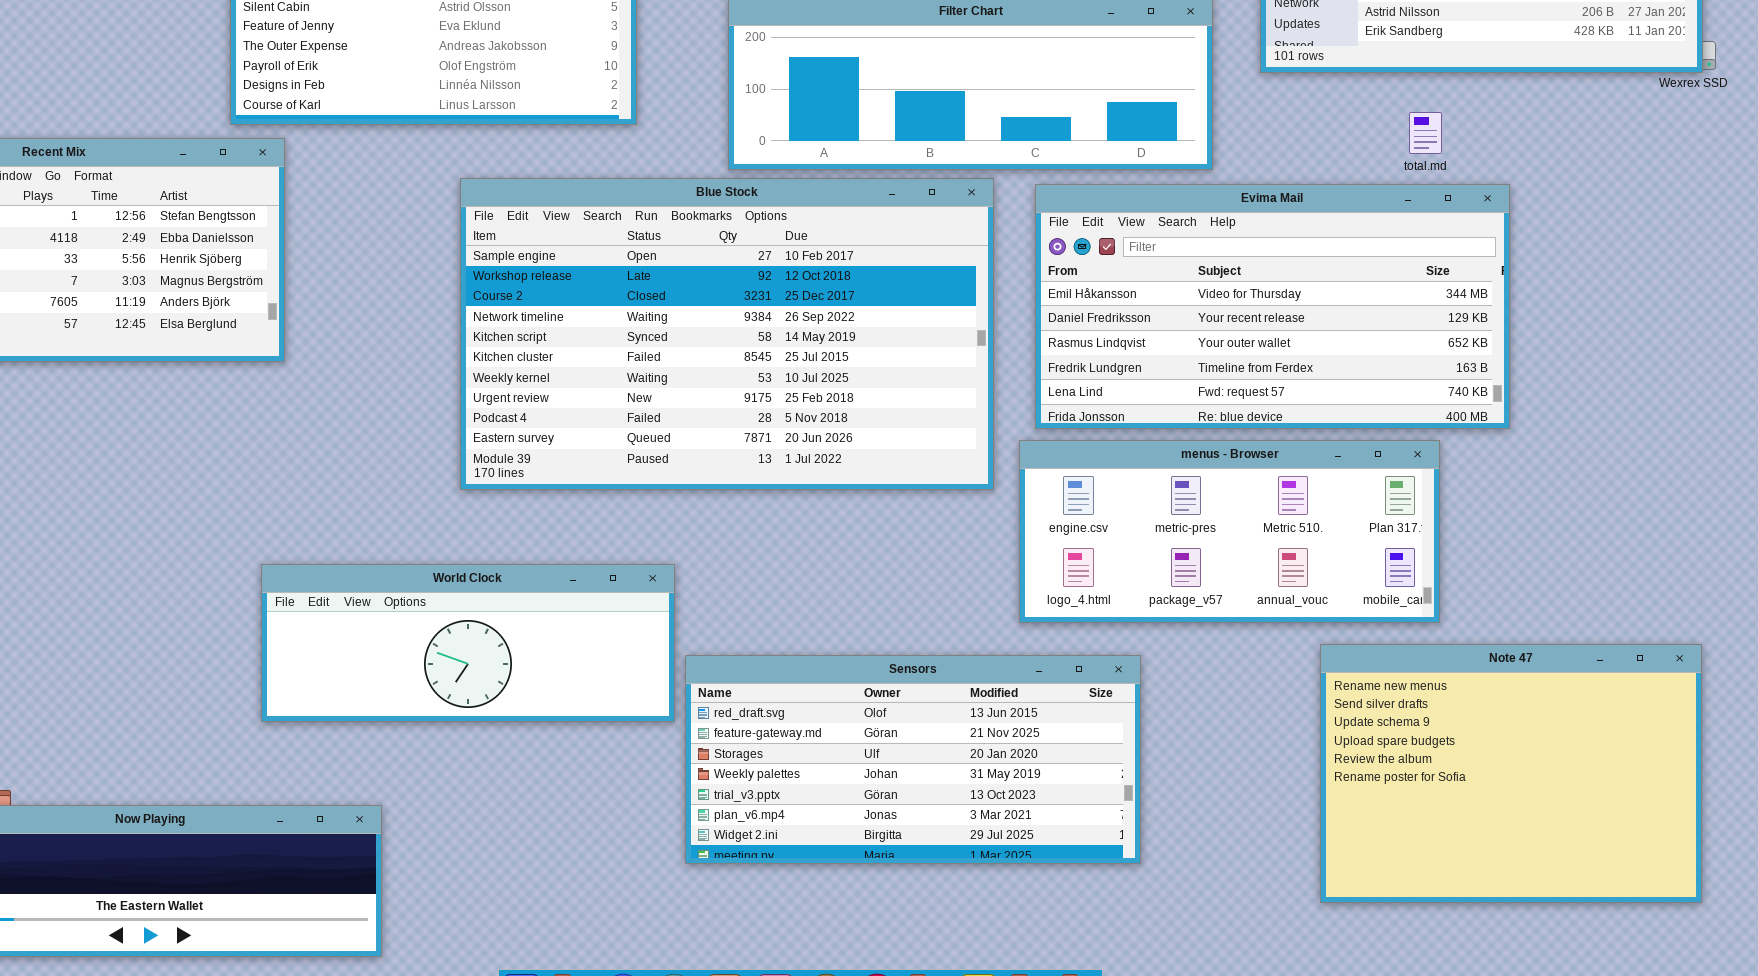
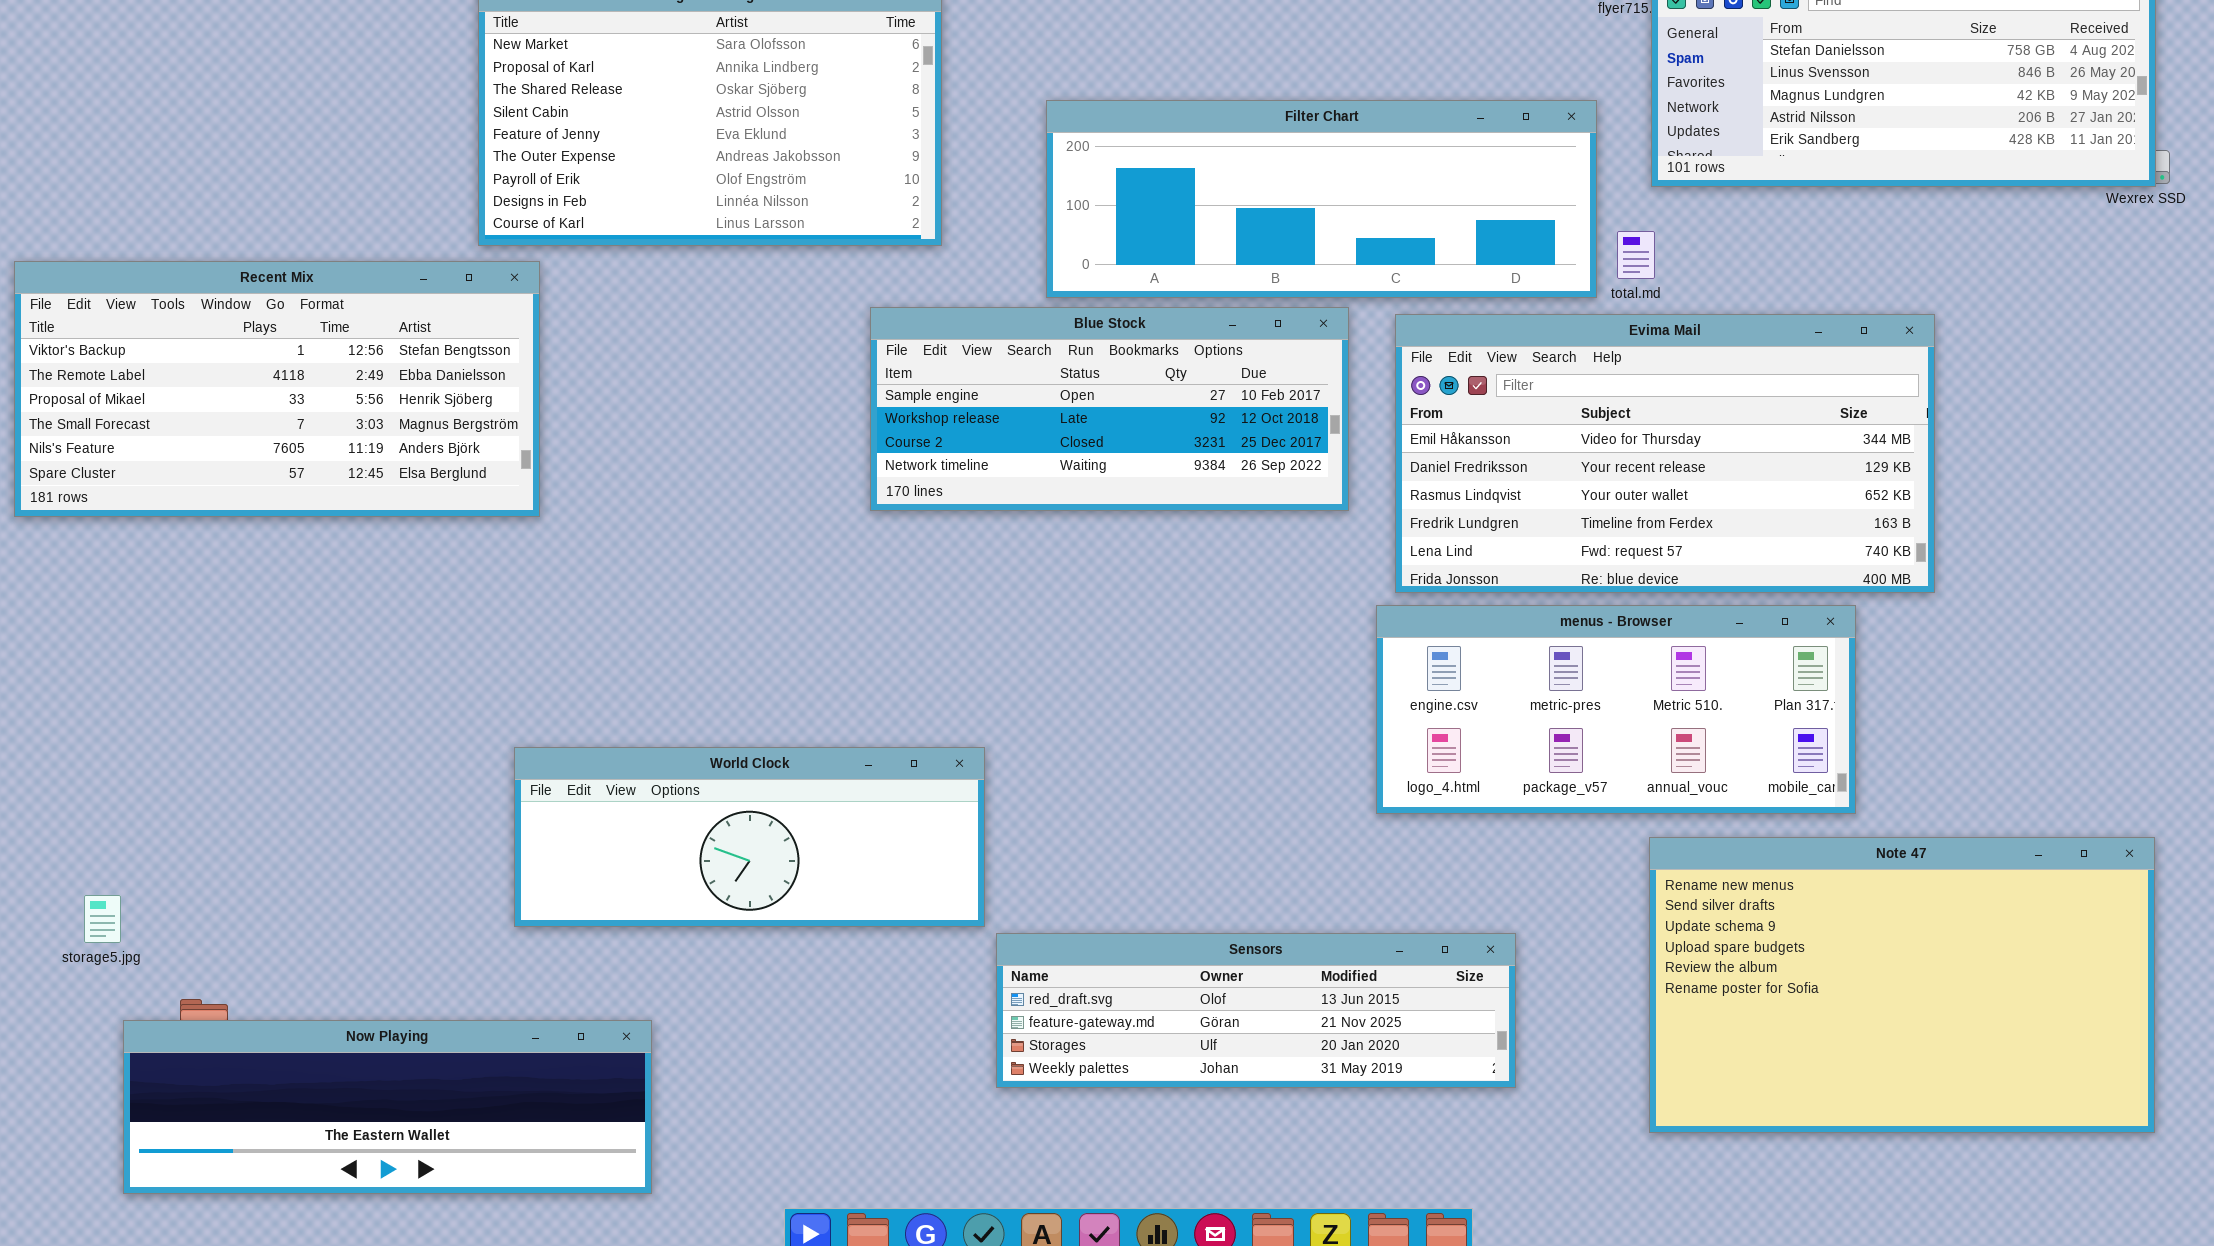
total.md: [1409,112,1442,154] -> [1617,231,1655,279], moved
Blue Stock: [460,178,994,490] -> [870,307,1349,511], resized
Note 47: [1320,644,1702,903] -> [1649,837,2155,1133], resized
Sensors: [685,655,1141,864] -> [996,933,1516,1088], resized

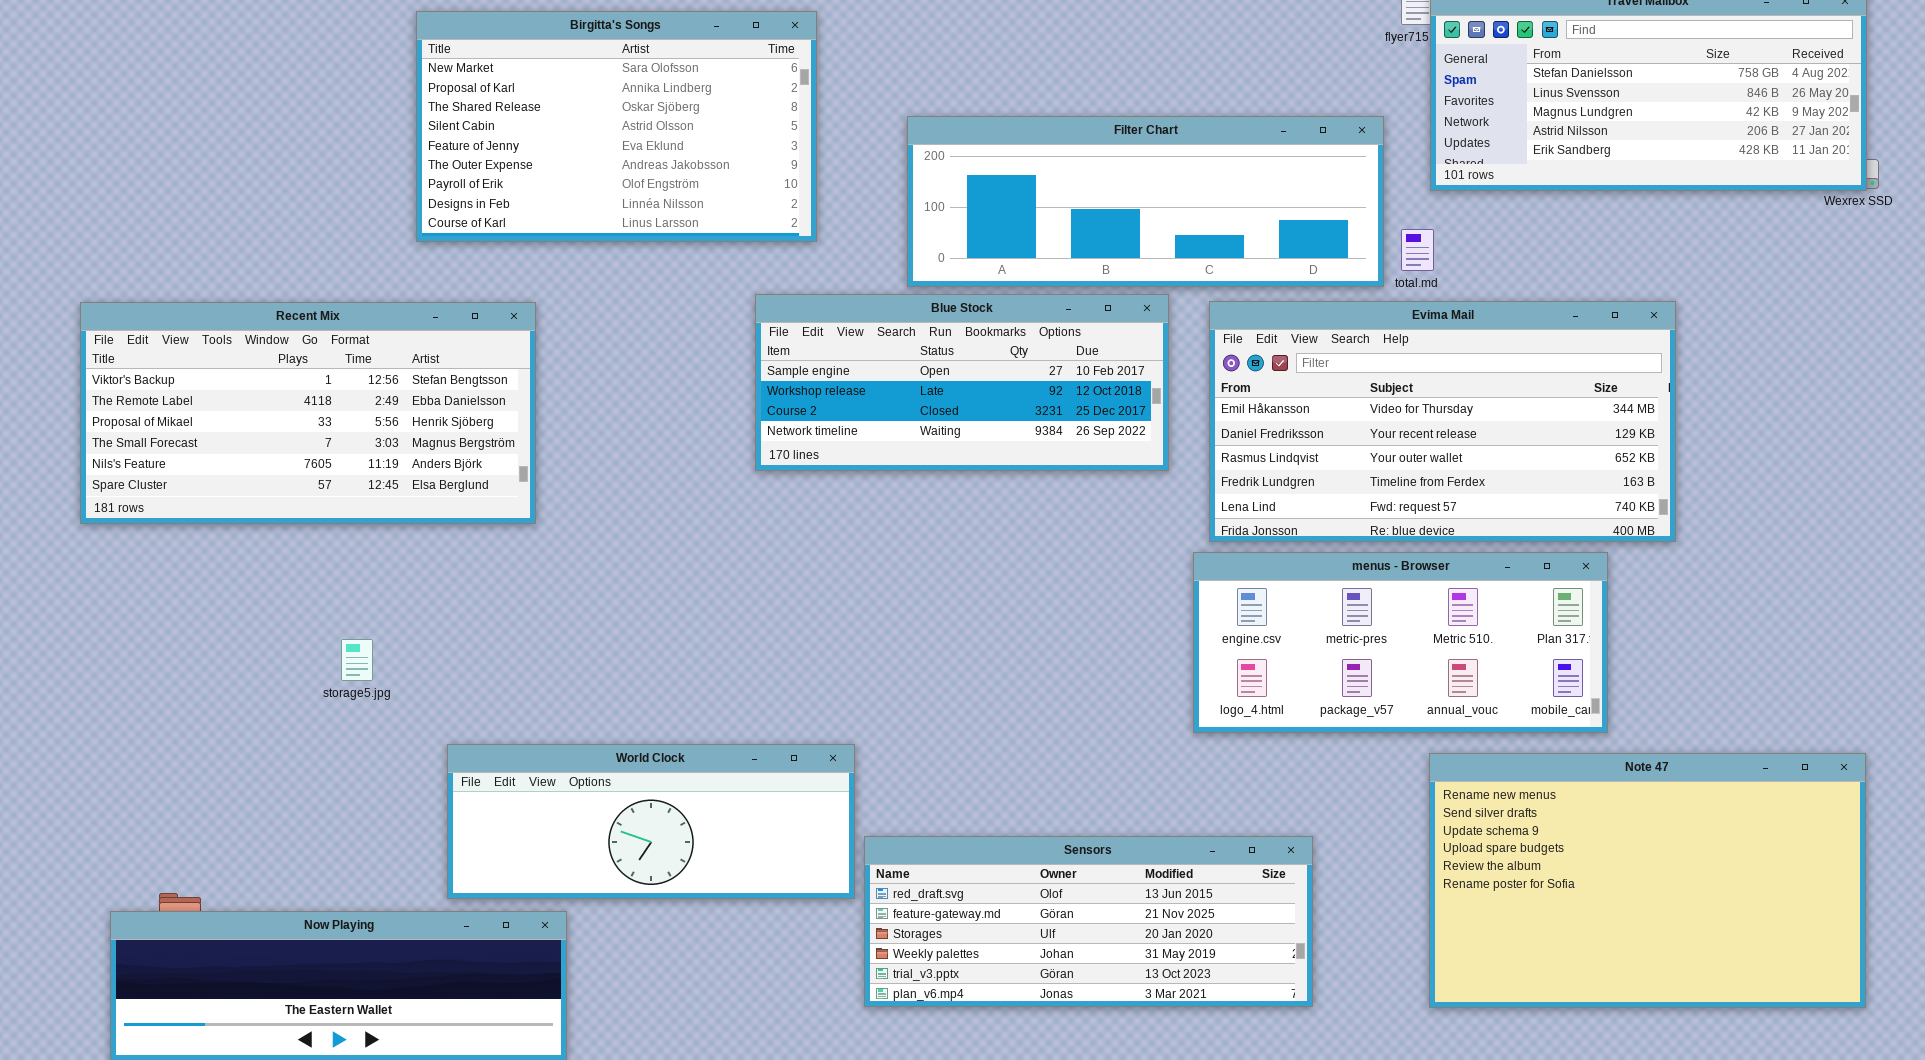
Recent Mix: [14,261,540,517] -> [80,302,536,524], moved
World Clock: [514,747,985,927] -> [447,744,855,899], moved
storage5.jpg: [84,895,121,943] -> [341,639,373,681], moved
Sensors: [996,933,1516,1088] -> [864,836,1313,1007], resized

